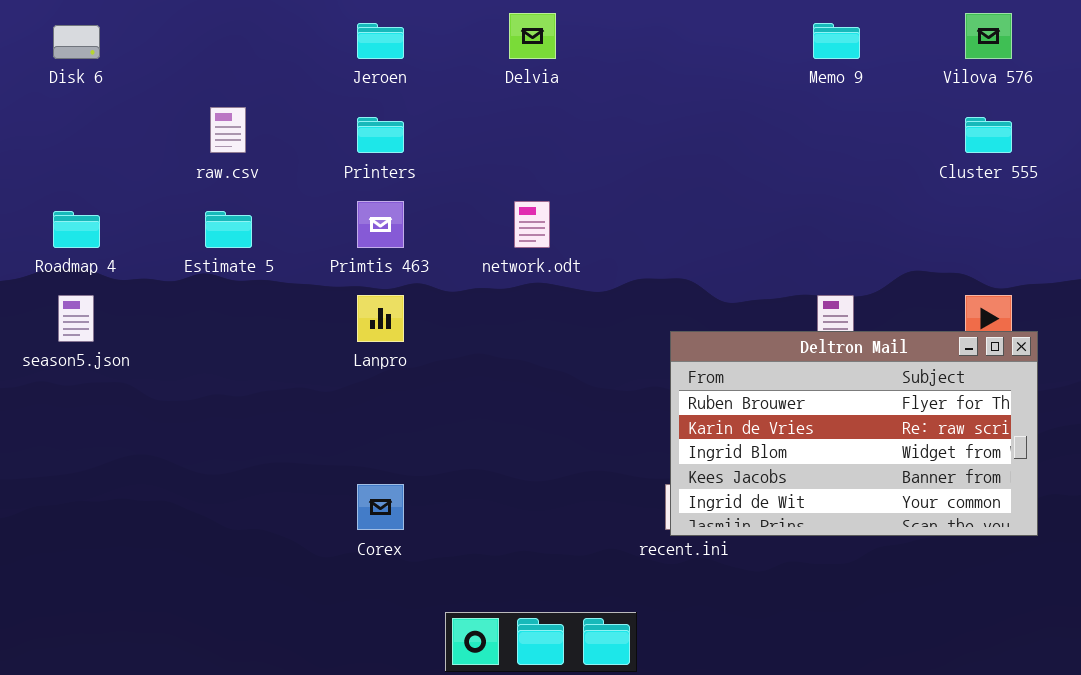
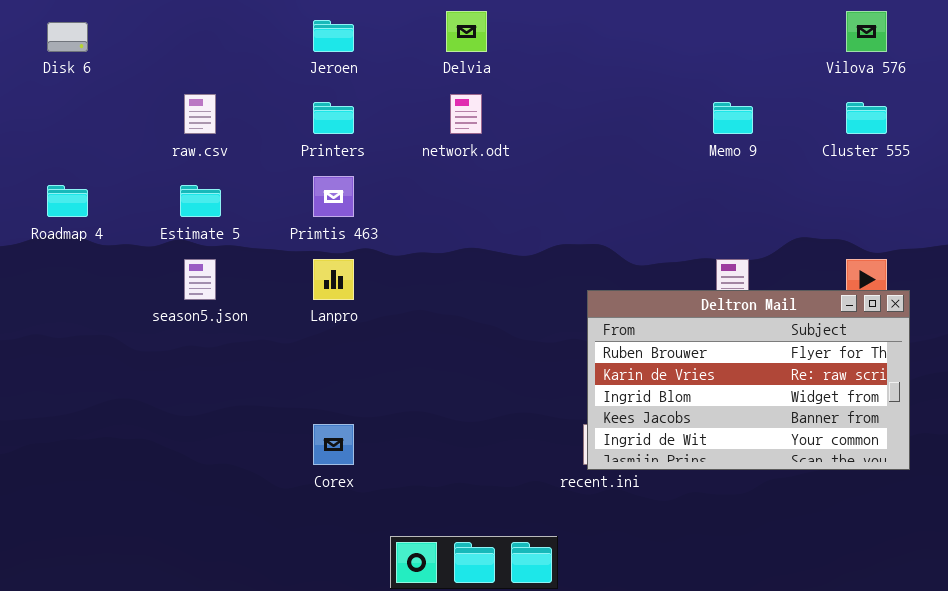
Memo 9: [813,23,860,59] -> [713,102,753,134], moved
network.odt: [514,201,550,248] -> [450,94,482,134], moved
season5.json: [58,295,94,342] -> [184,259,216,300], moved

